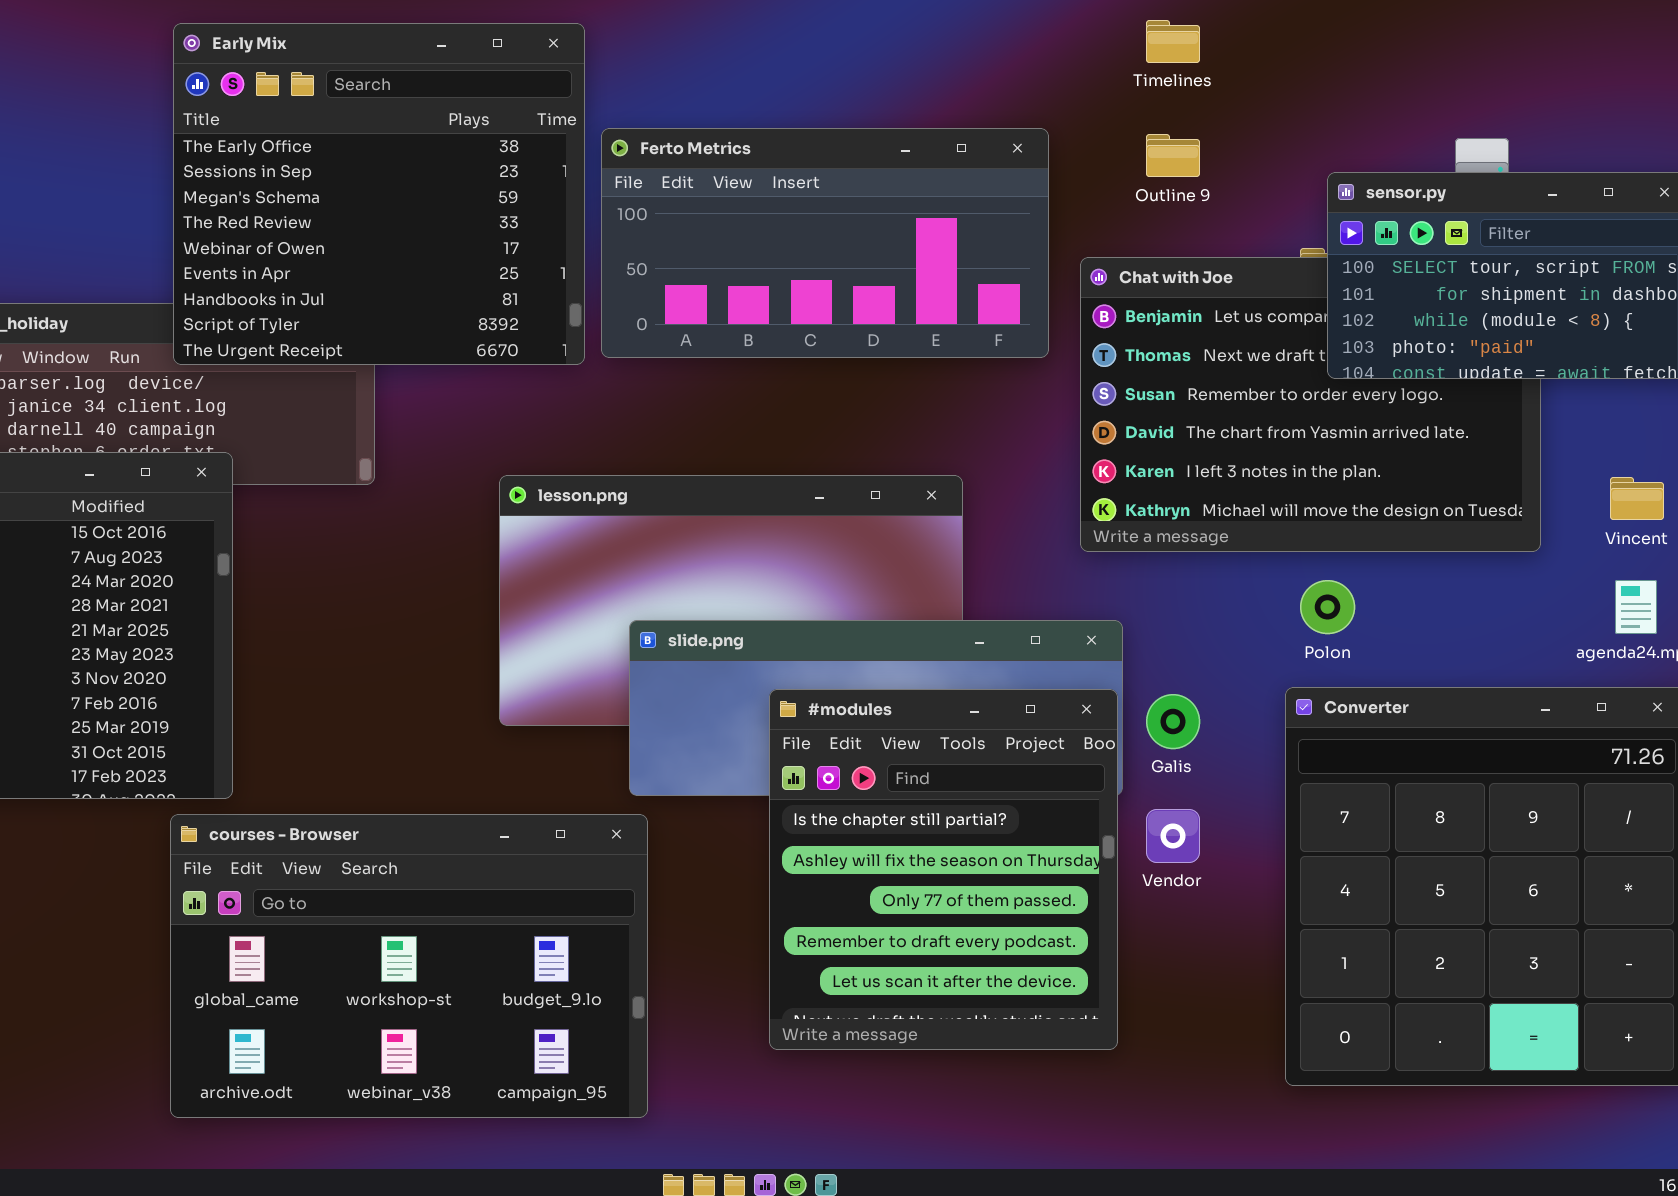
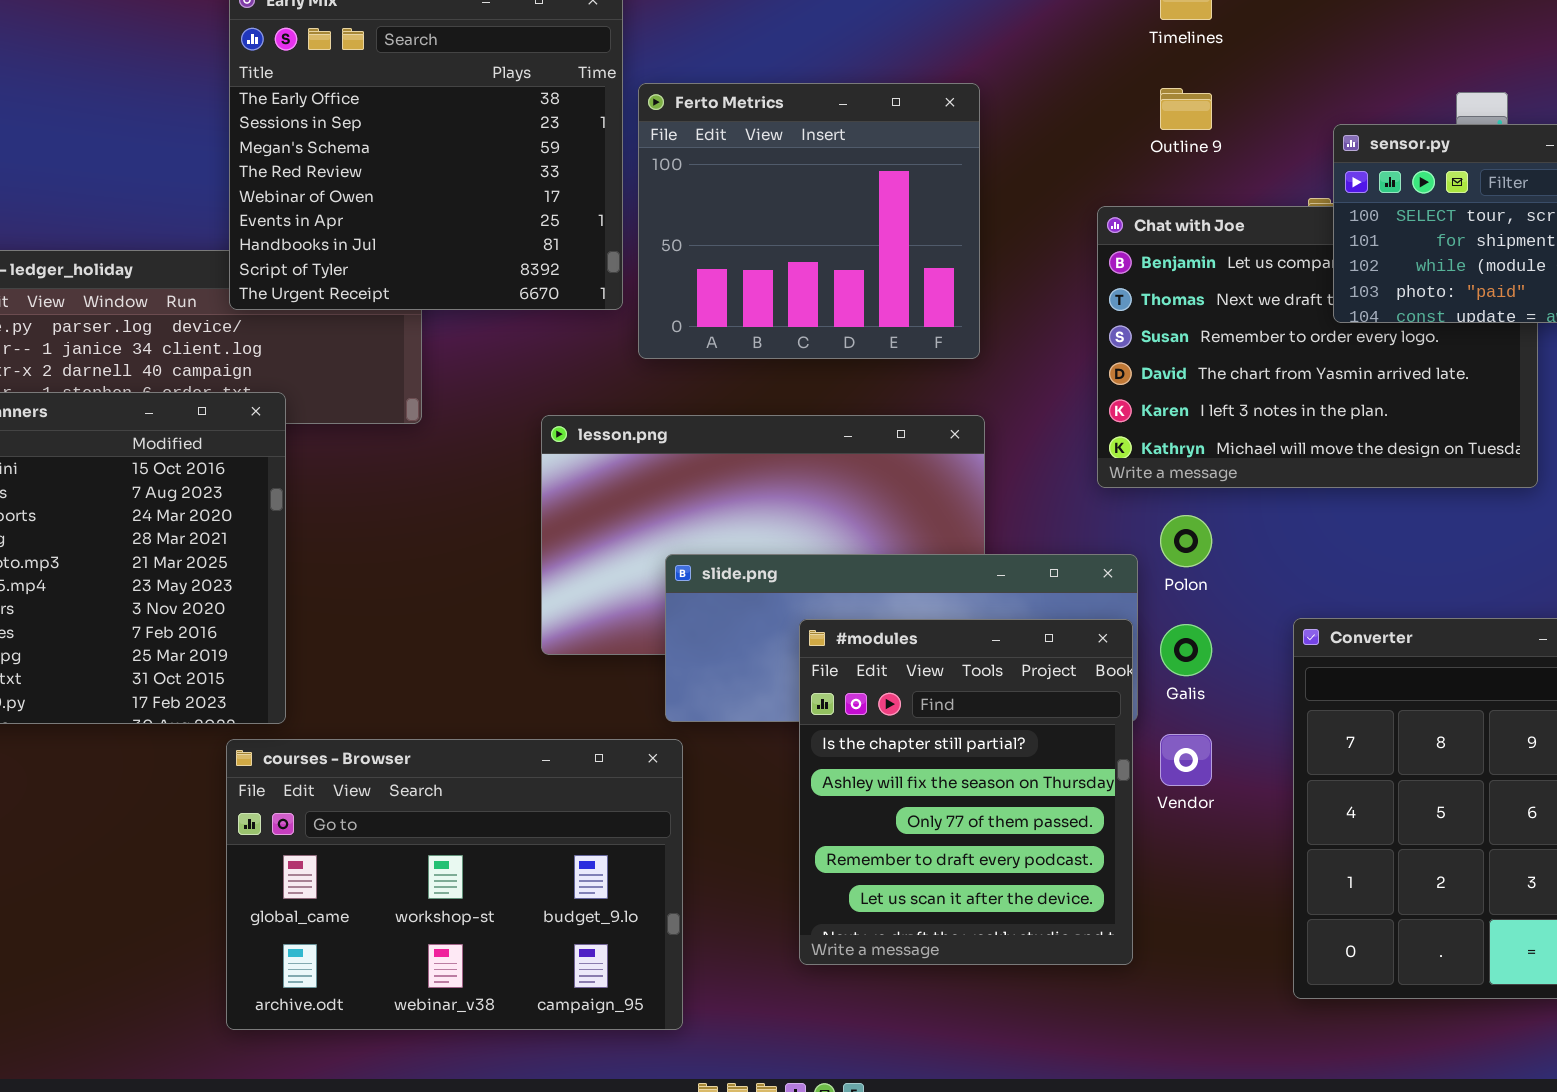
Ferto Metrics: [601,128,1049,358] -> [638,83,980,359], resized
Polon: [1300,580,1355,634] -> [1160,515,1212,567], moved

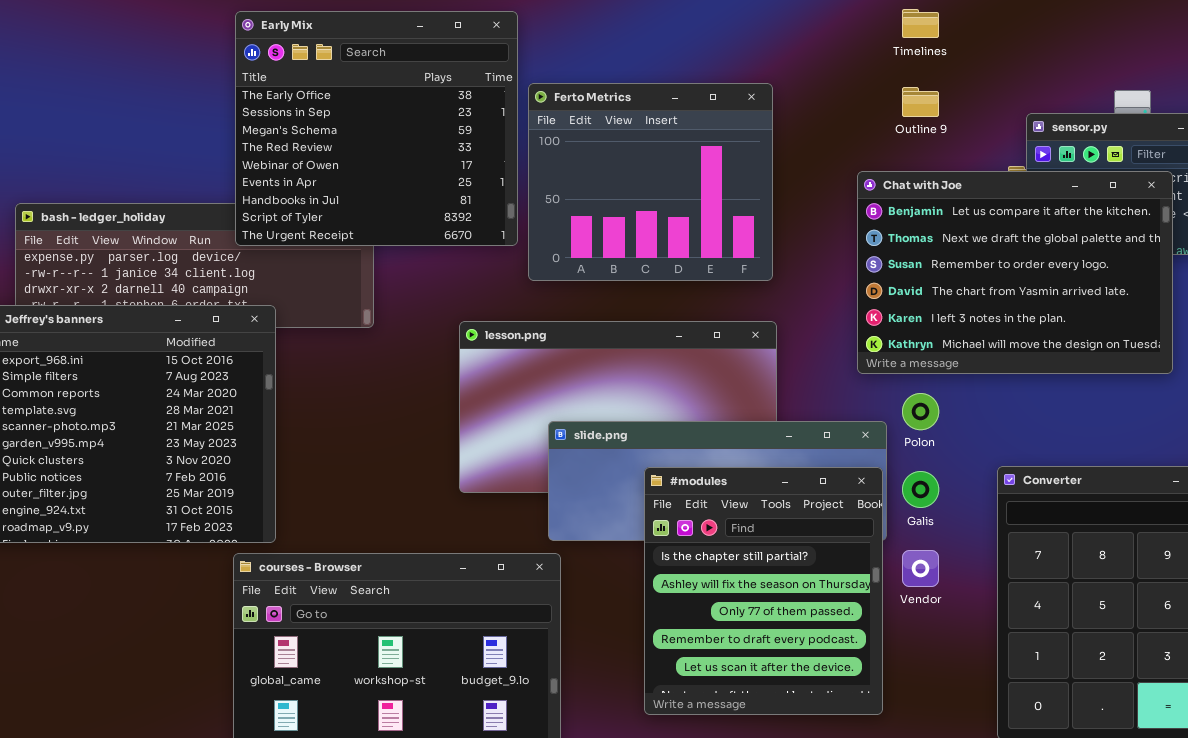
Chat with Joe: [1097,206,1538,488] -> [857,171,1173,374], raised

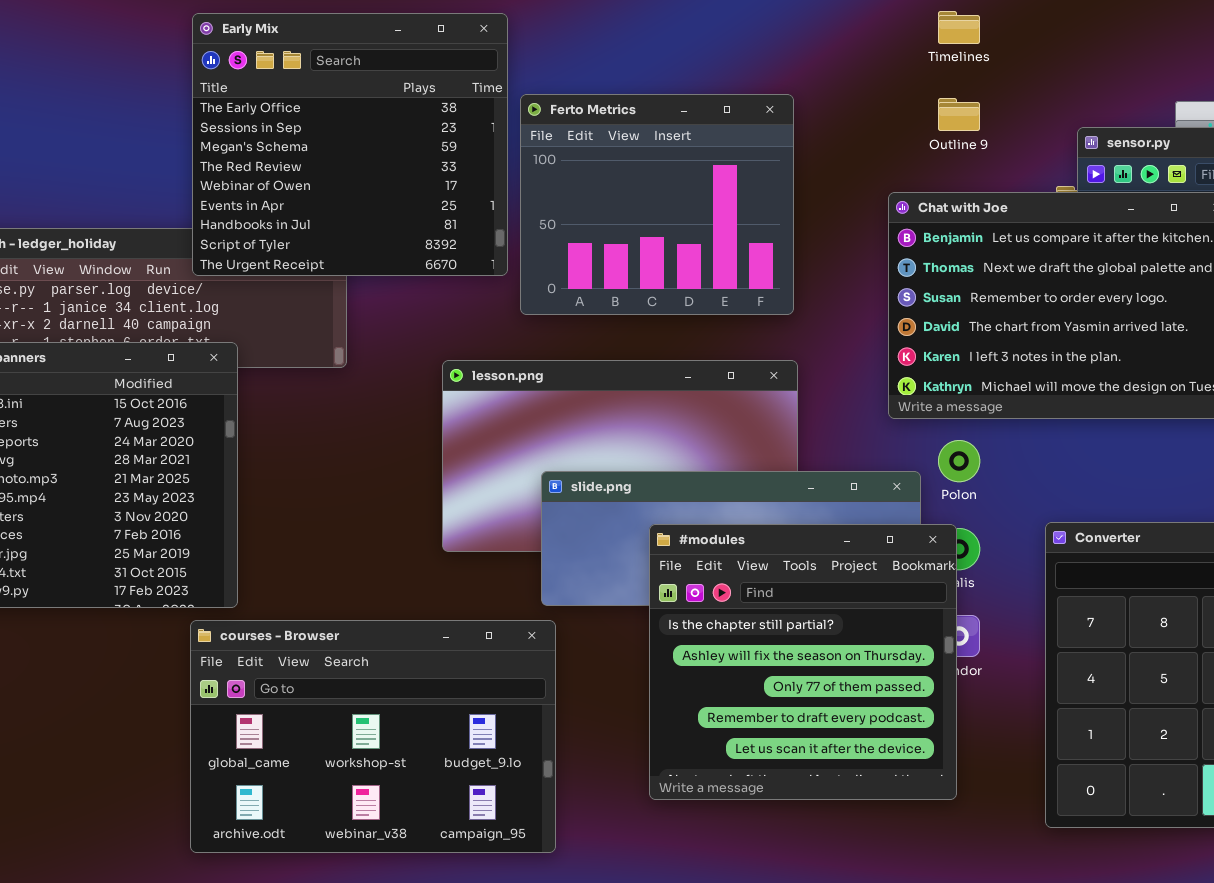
#modules: [644,467,883,715] -> [649,524,957,800], resized

